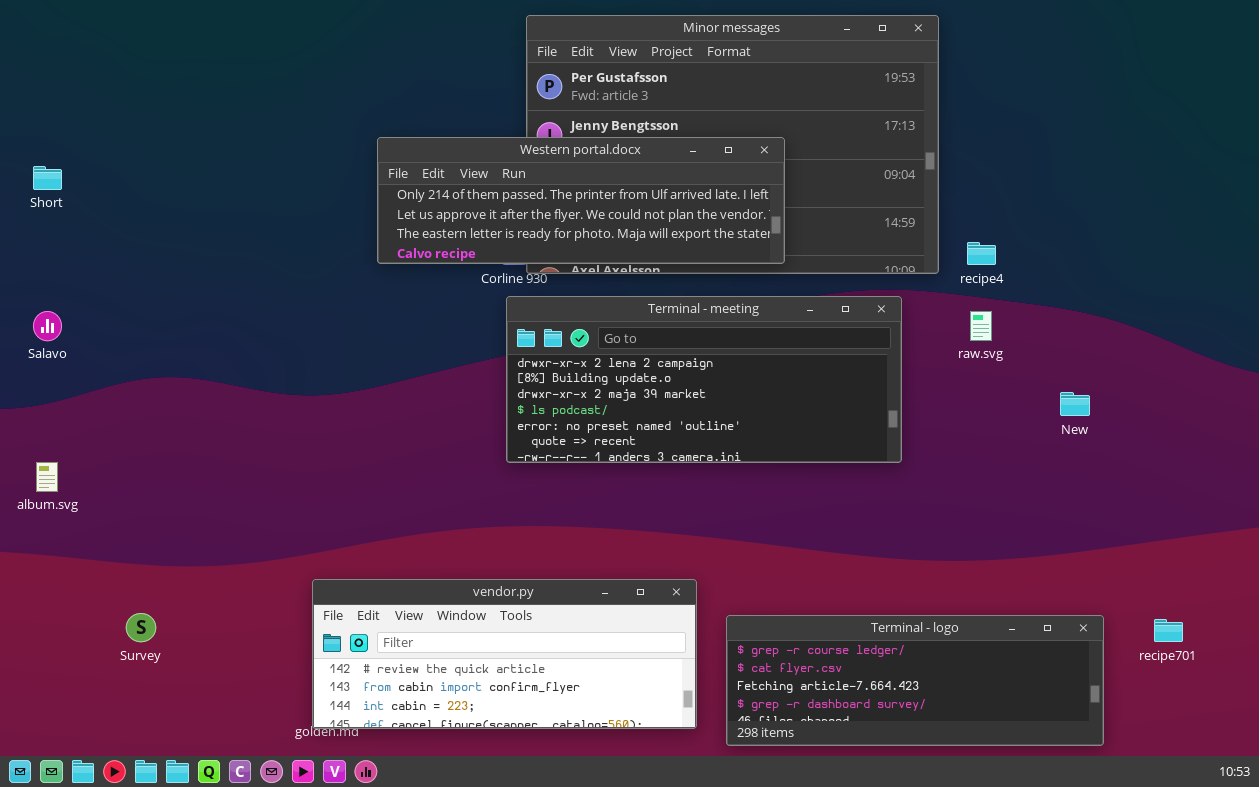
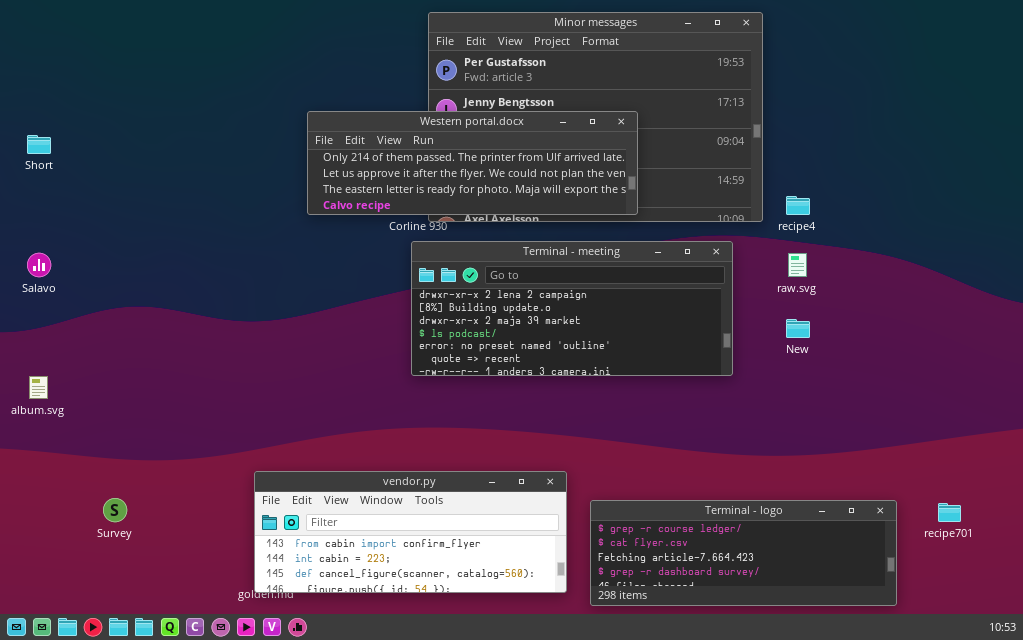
New: [1060,392,1090,416] -> [786,319,810,338], moved
vendor.py: [312,579,697,729] -> [254,471,567,593], scrolled down 1 row

